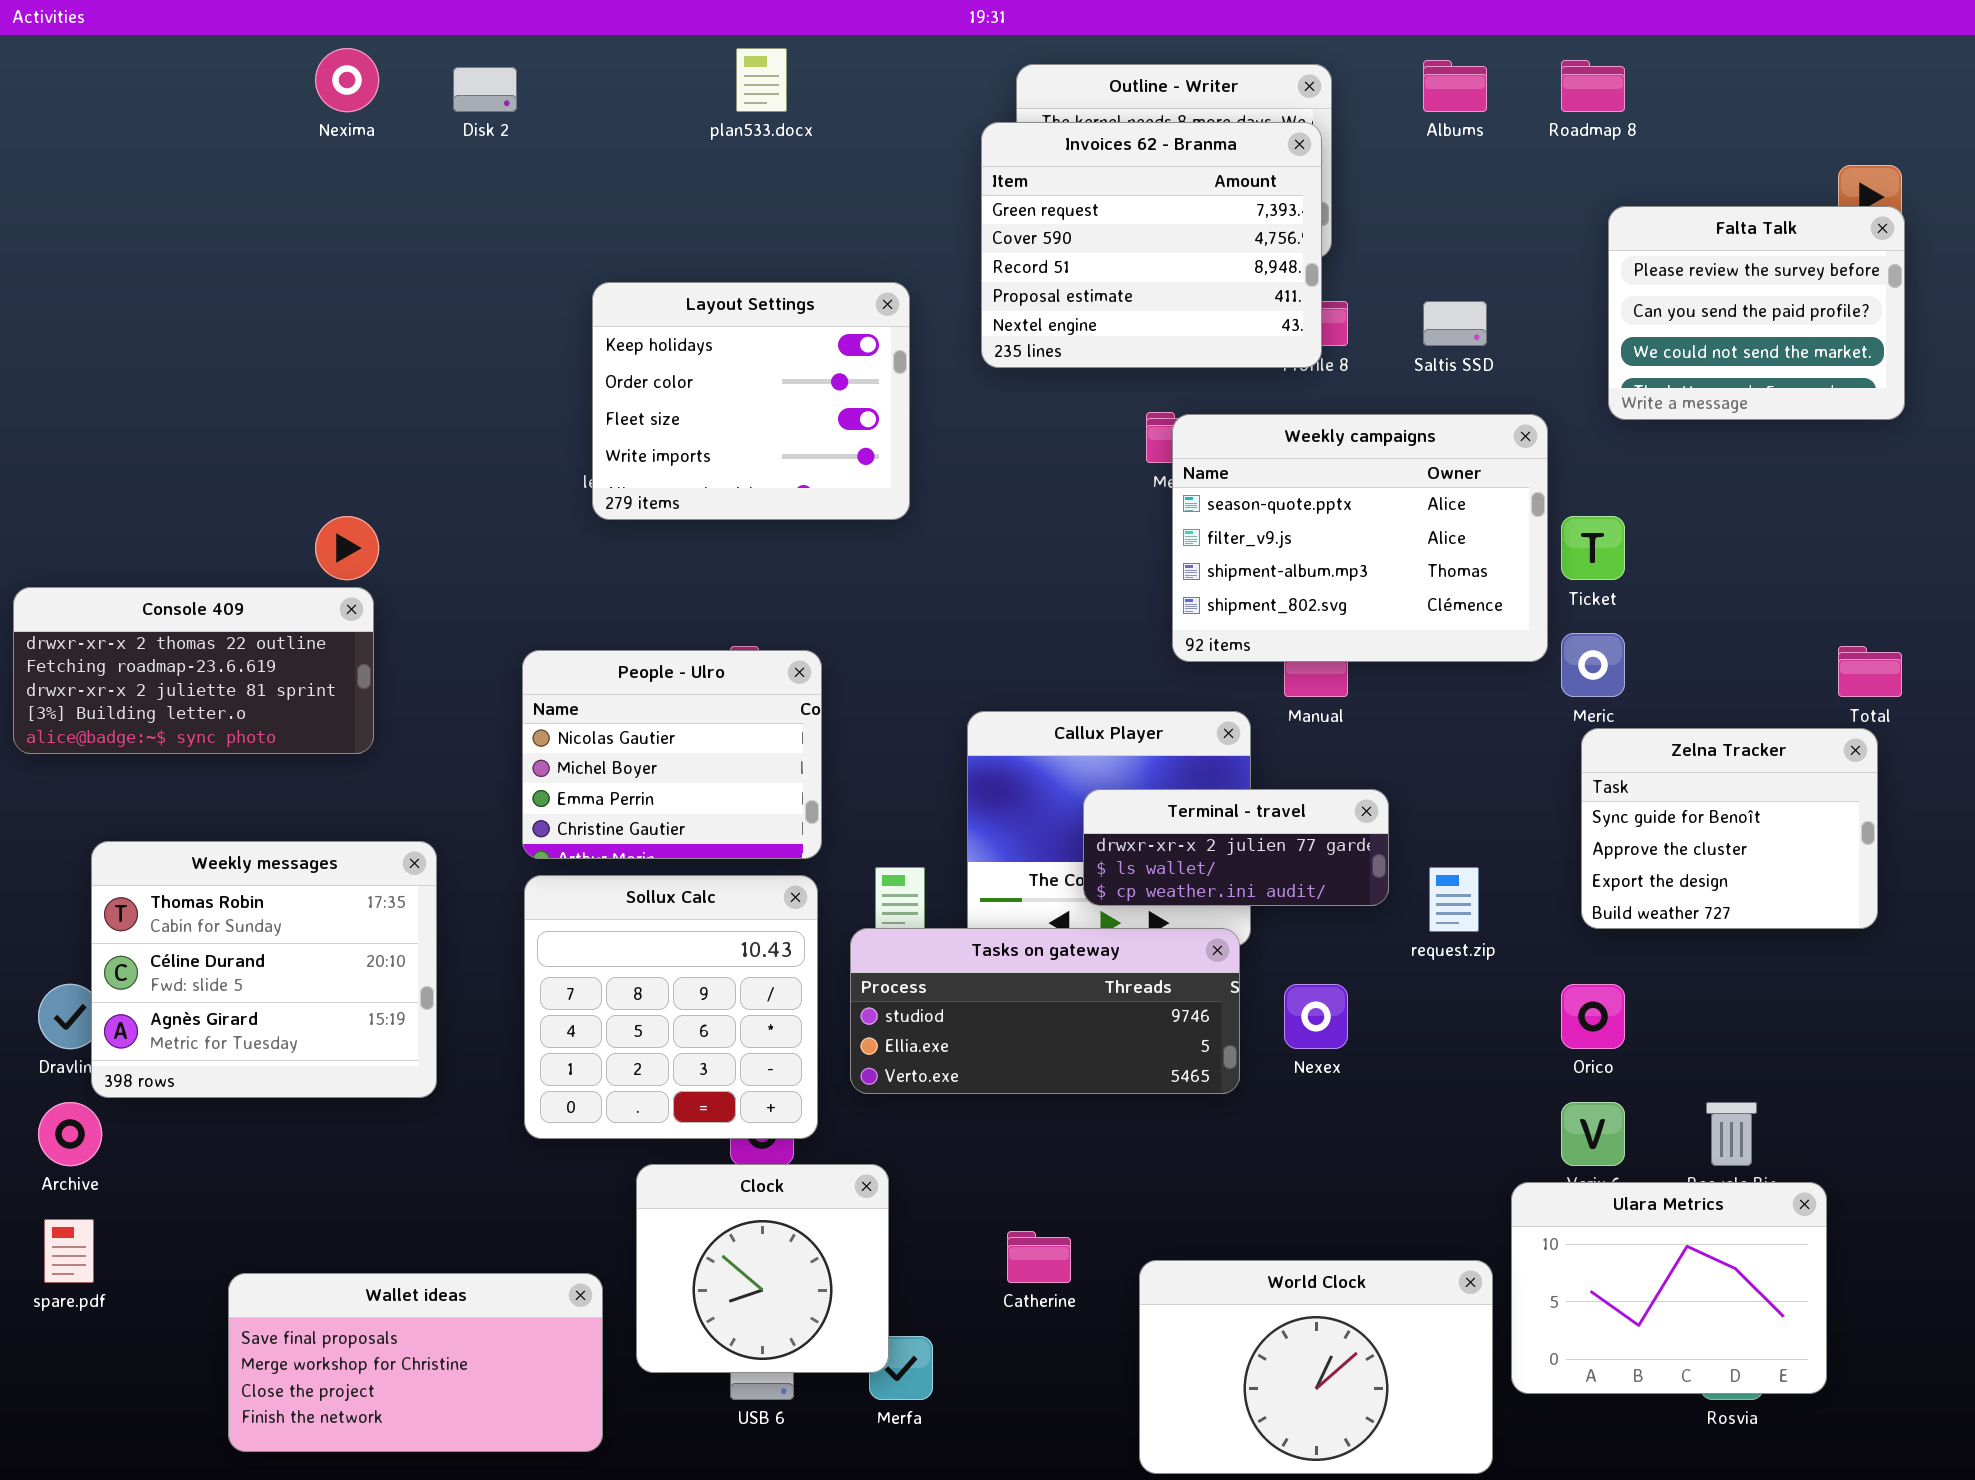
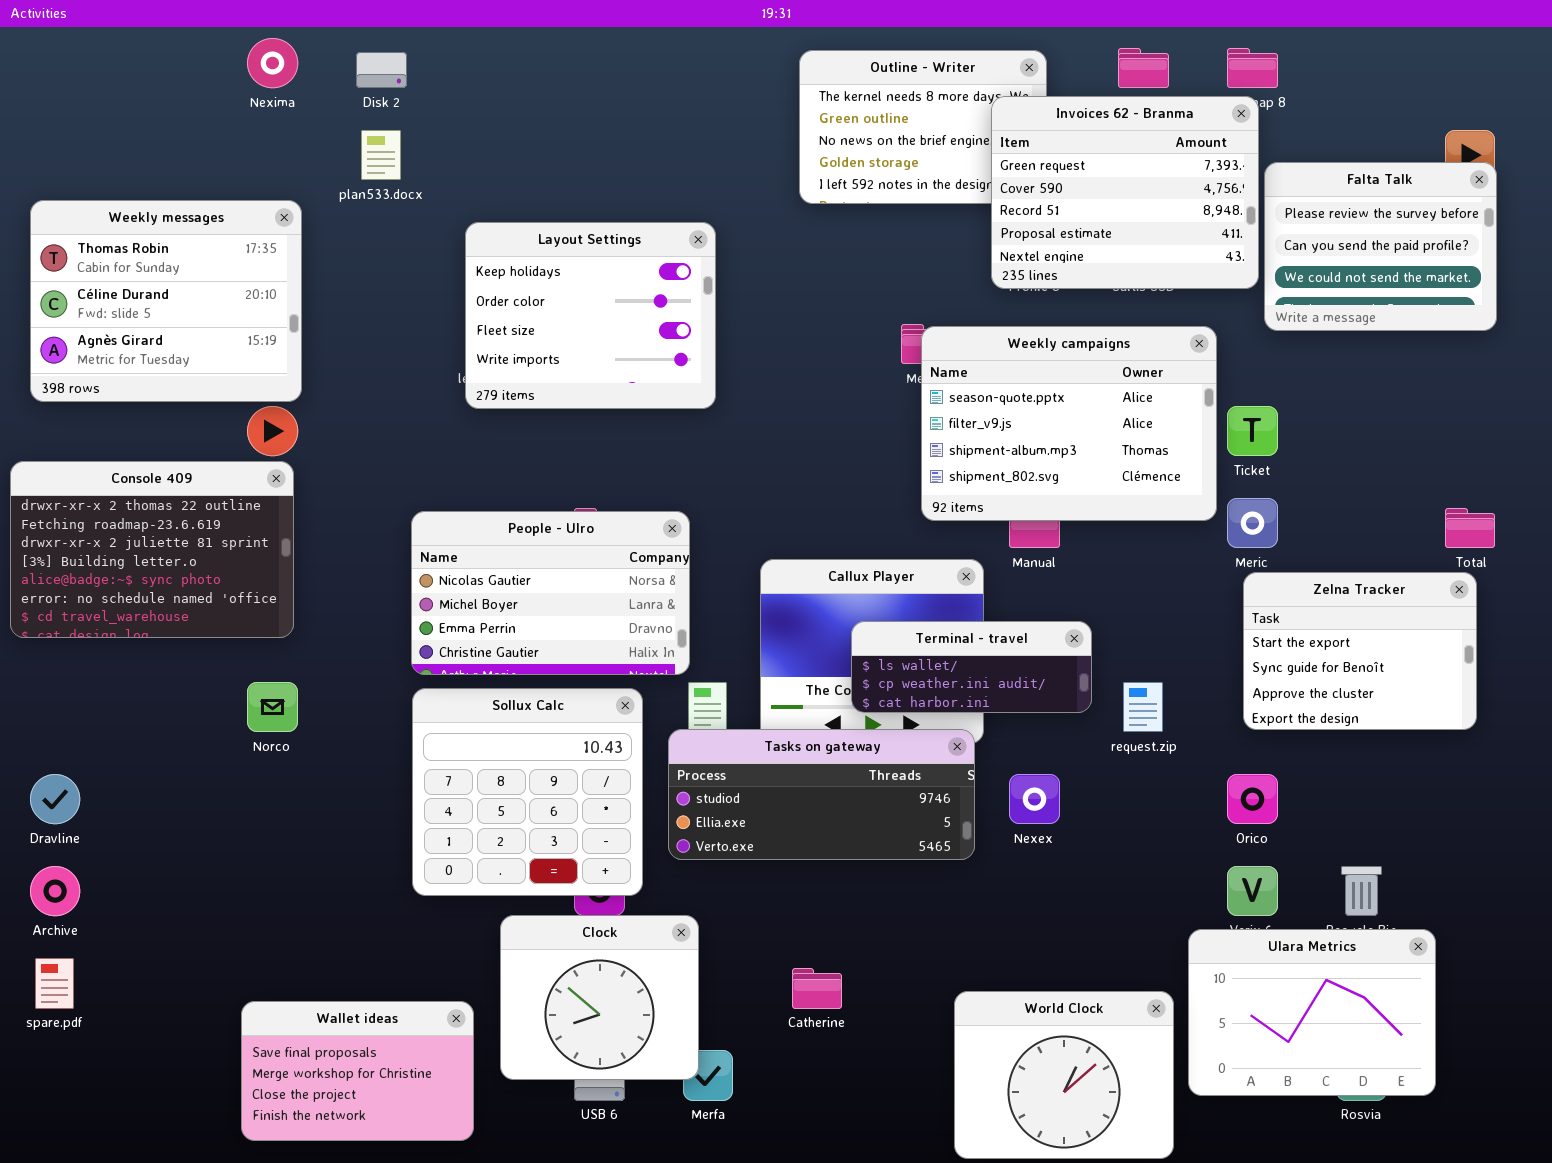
plan533.docx: [736,48,787,112] -> [361,130,401,180], moved
Invoices 62 - Branma: [981,122,1322,368] -> [991,96,1259,289], moved
Console 409: [13,587,374,754] -> [10,461,294,638], resized
People - Ulro: [522,650,822,859] -> [411,511,690,675], resized
Zelna Tracker: [1581,728,1878,929] -> [1243,572,1477,730], scrolled up 1 row
Terminal - travel: [1083,789,1389,906] -> [851,621,1092,713], scrolled down 1 row
Weekly messages: [91,841,437,1098] -> [30,200,302,402], moved
World Clock: [1139,1260,1493,1474] -> [954,991,1174,1159], resized
Wallet ideas: [228,1273,603,1452] -> [241,1001,474,1141], resized

